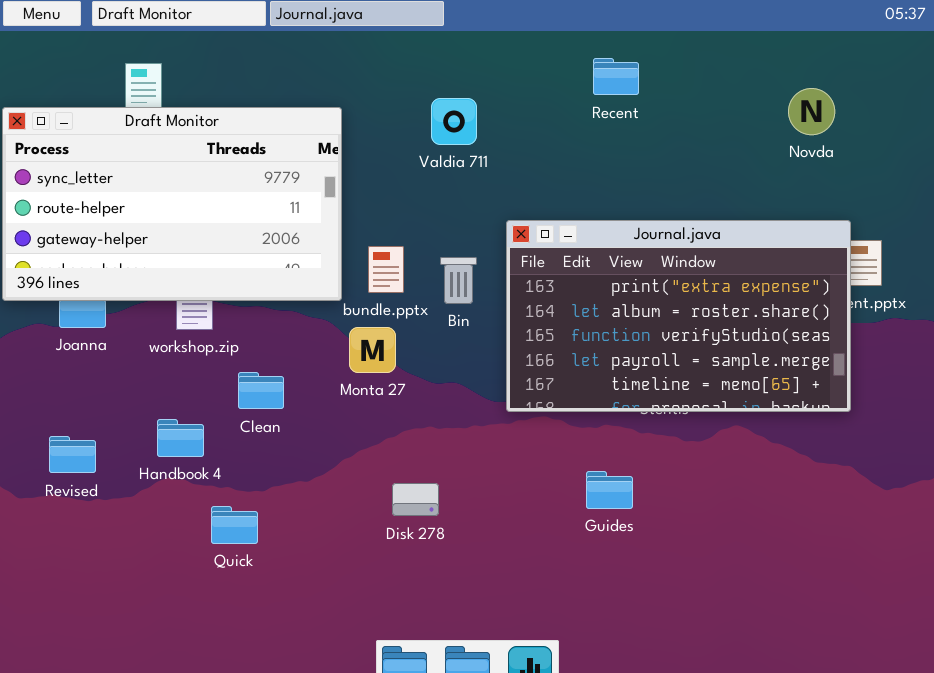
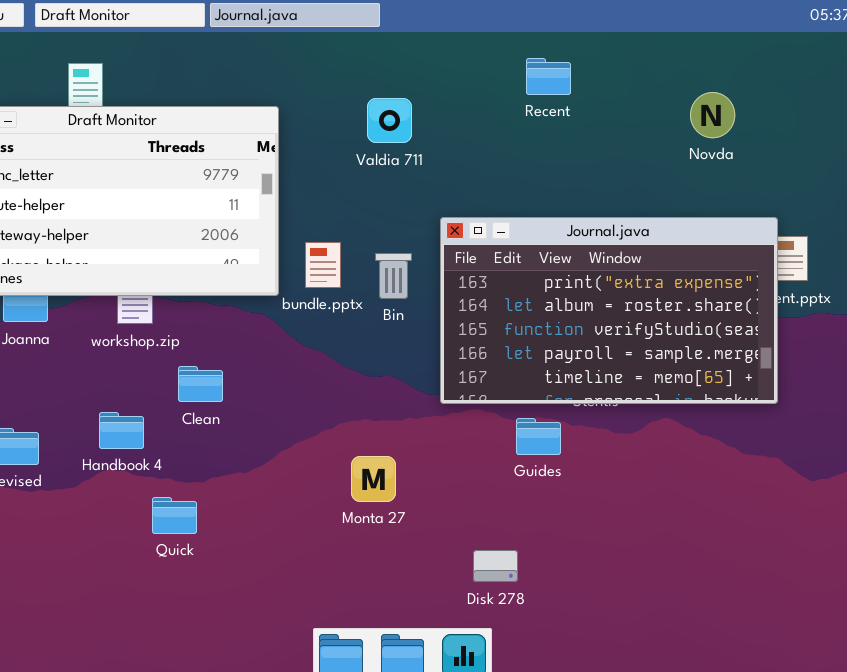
Novda: [788,88,835,135] -> [690,92,735,138], moved
Monta 27: [349,327,396,373] -> [351,456,396,502], moved
Guides: [586,471,633,509] -> [516,418,561,455], moved
Disk 278: [392,483,439,516] -> [473,550,518,582], moved

